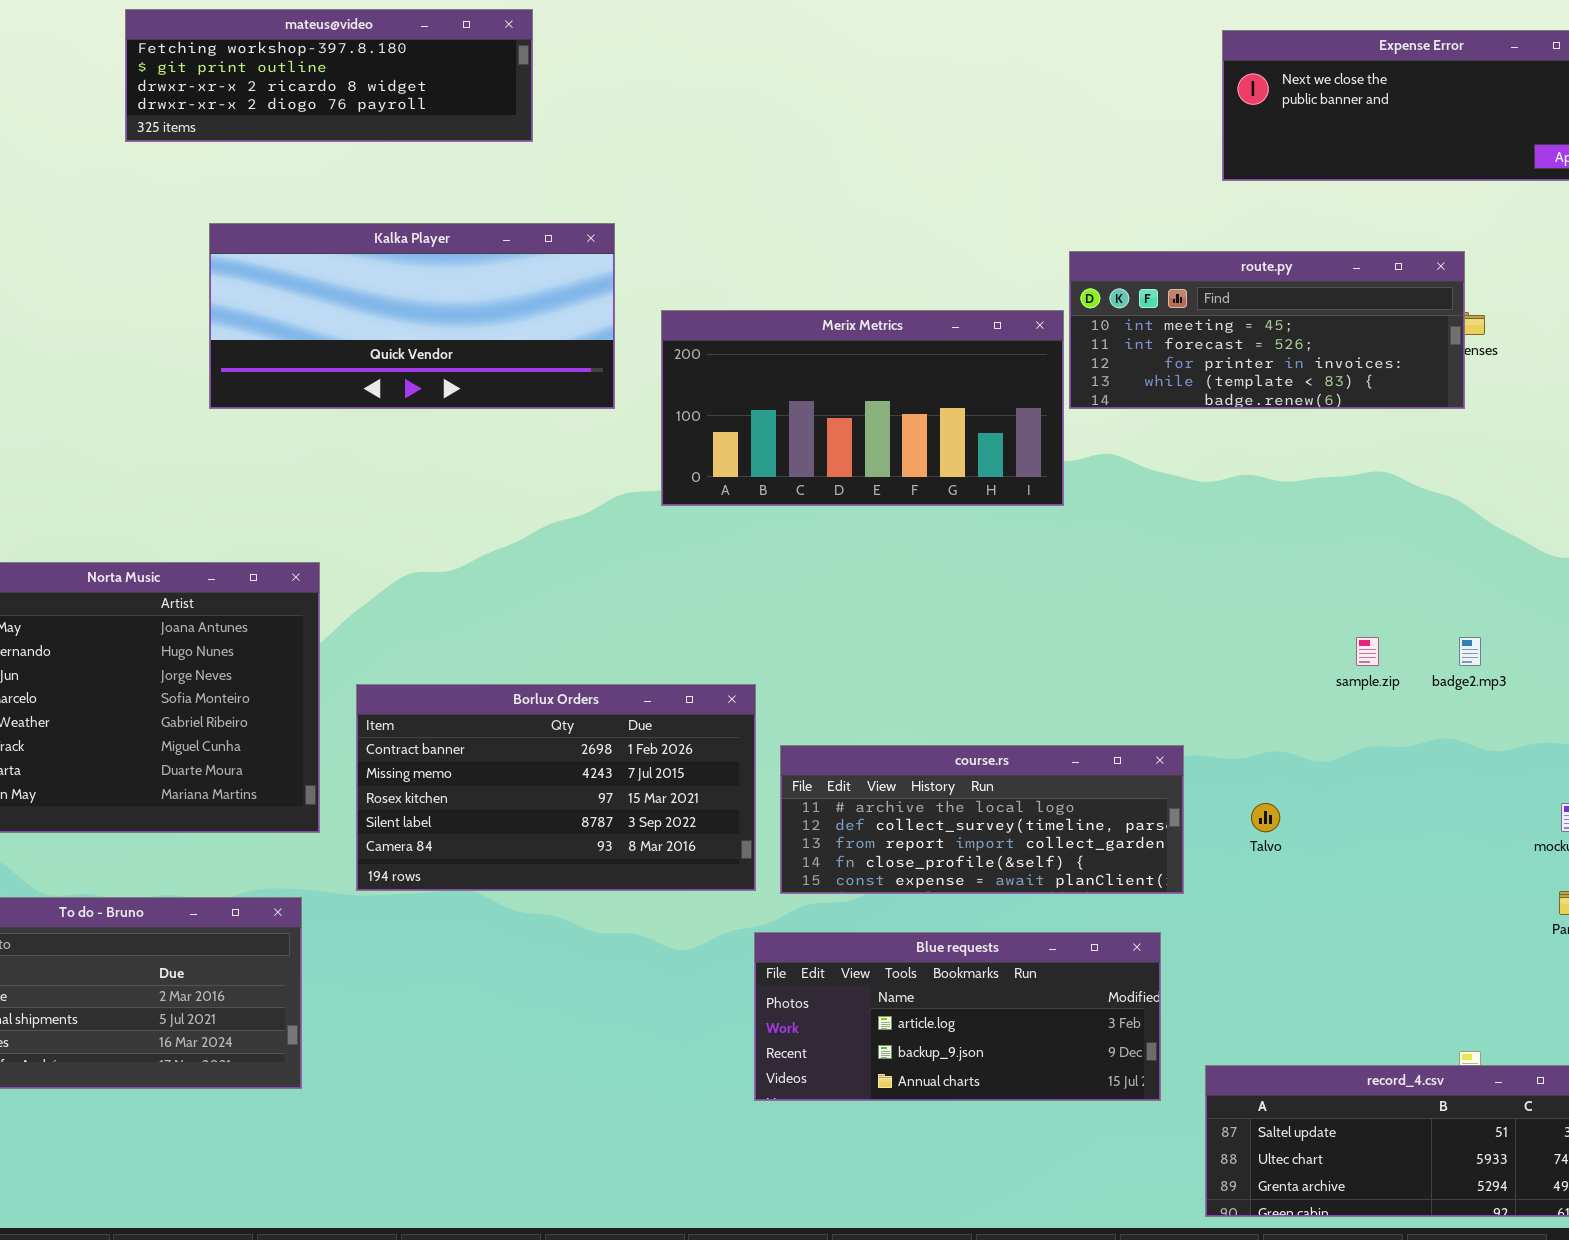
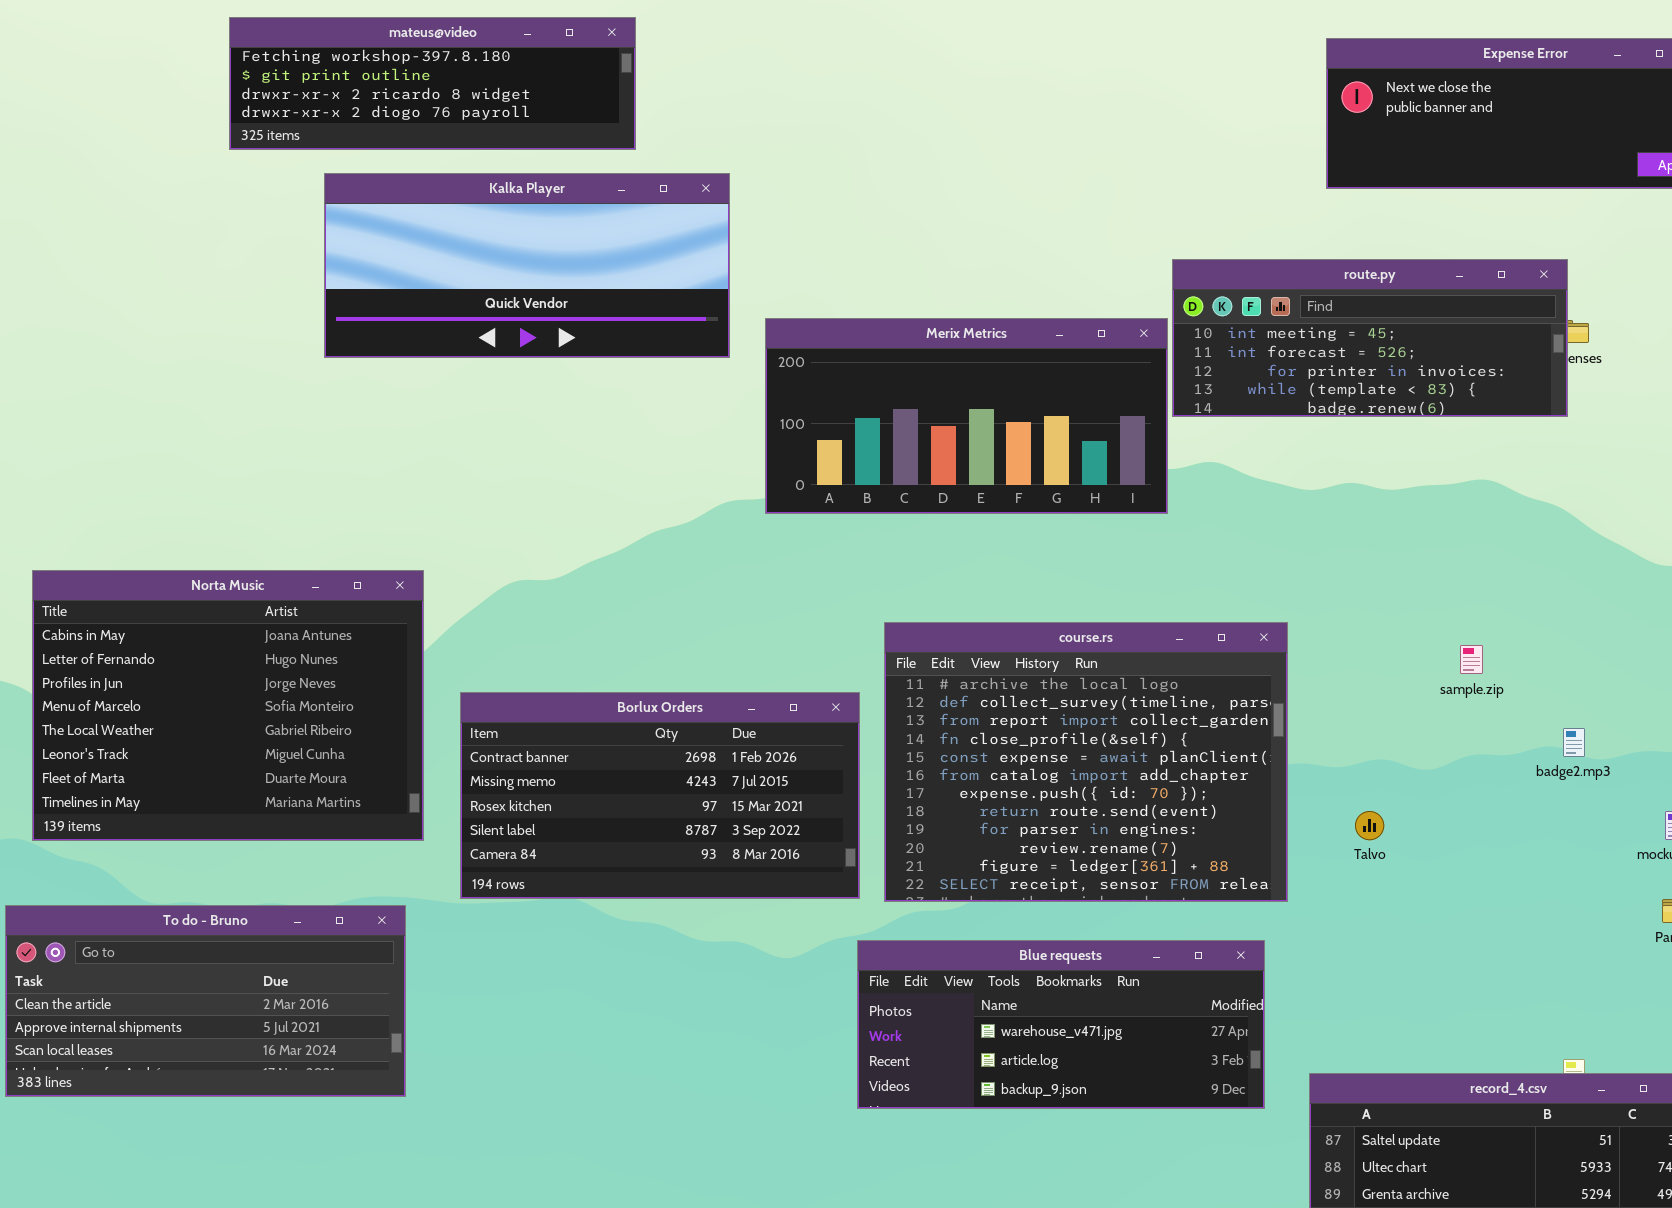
Kalka Player: [209,223,615,409] -> [324,173,730,358], moved
badge2.mp3: [1459,637,1481,666] -> [1563,728,1585,757], moved
course.rs: [780,745,1184,894] -> [884,622,1288,902], resized
Blue requests: [754,932,1161,1101] -> [857,940,1265,1109], scrolled up 1 row

